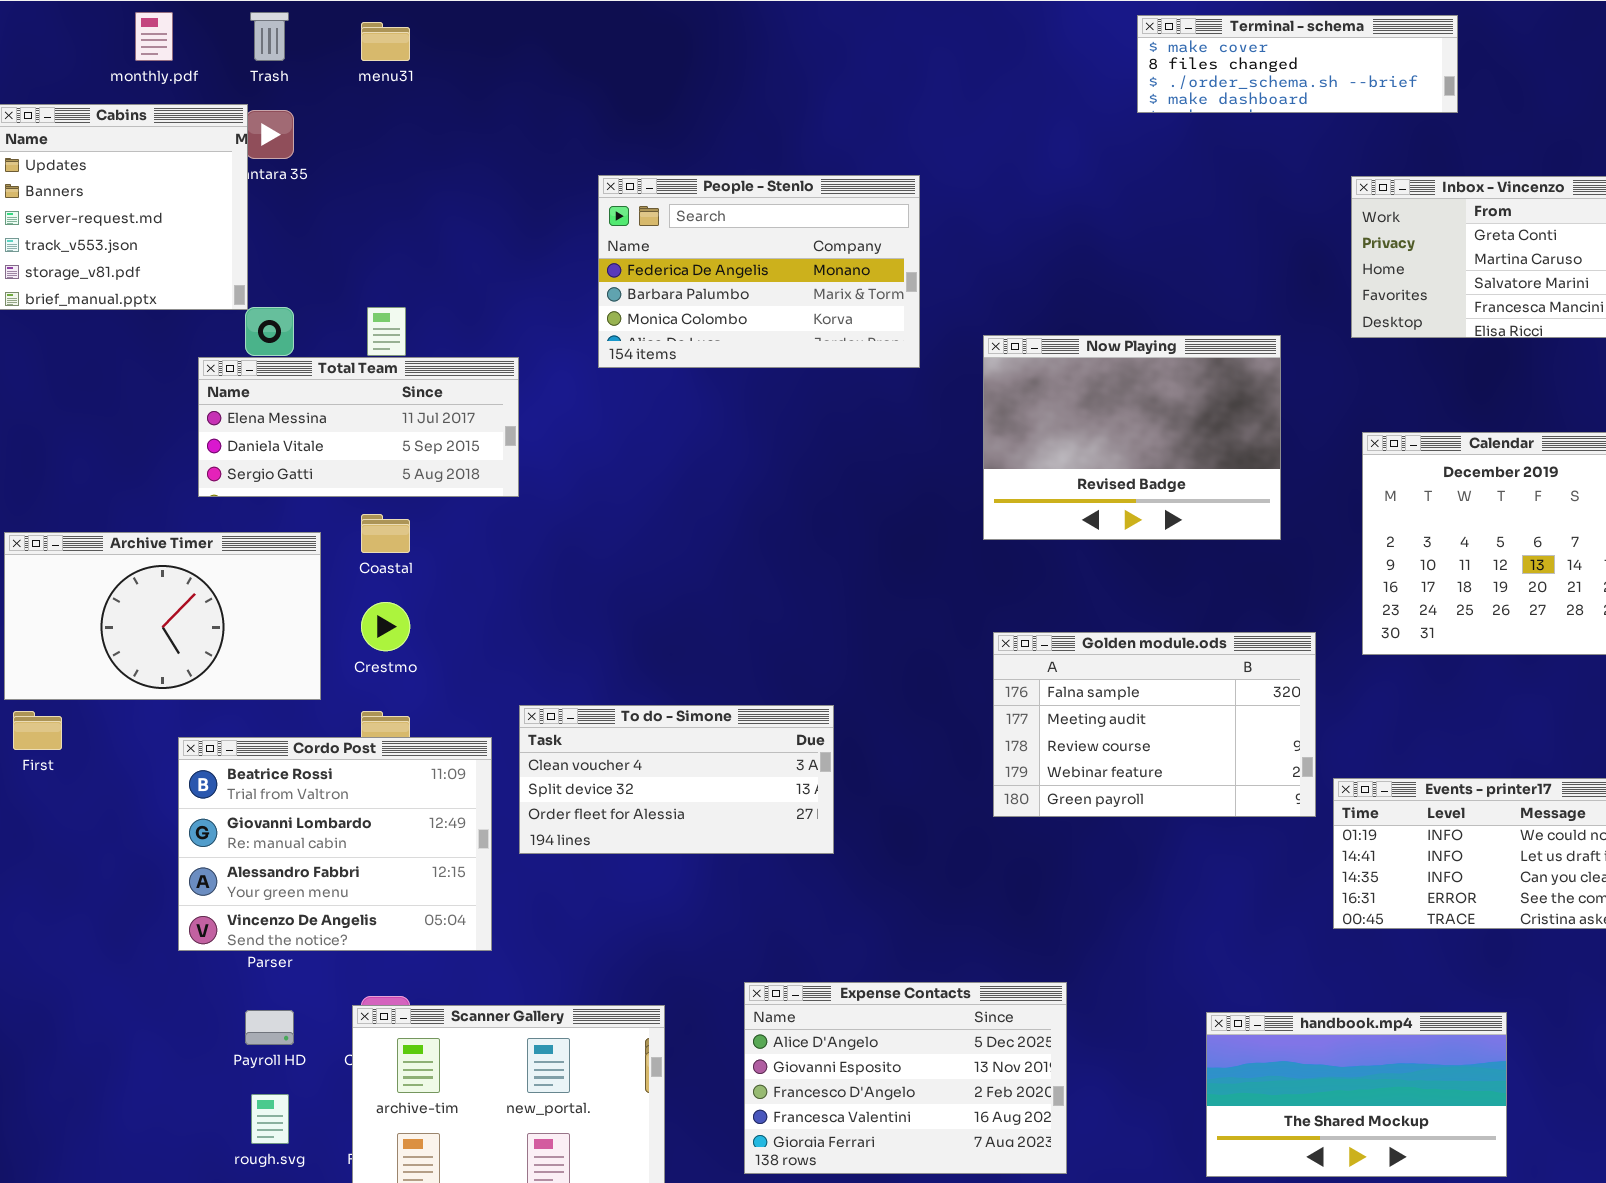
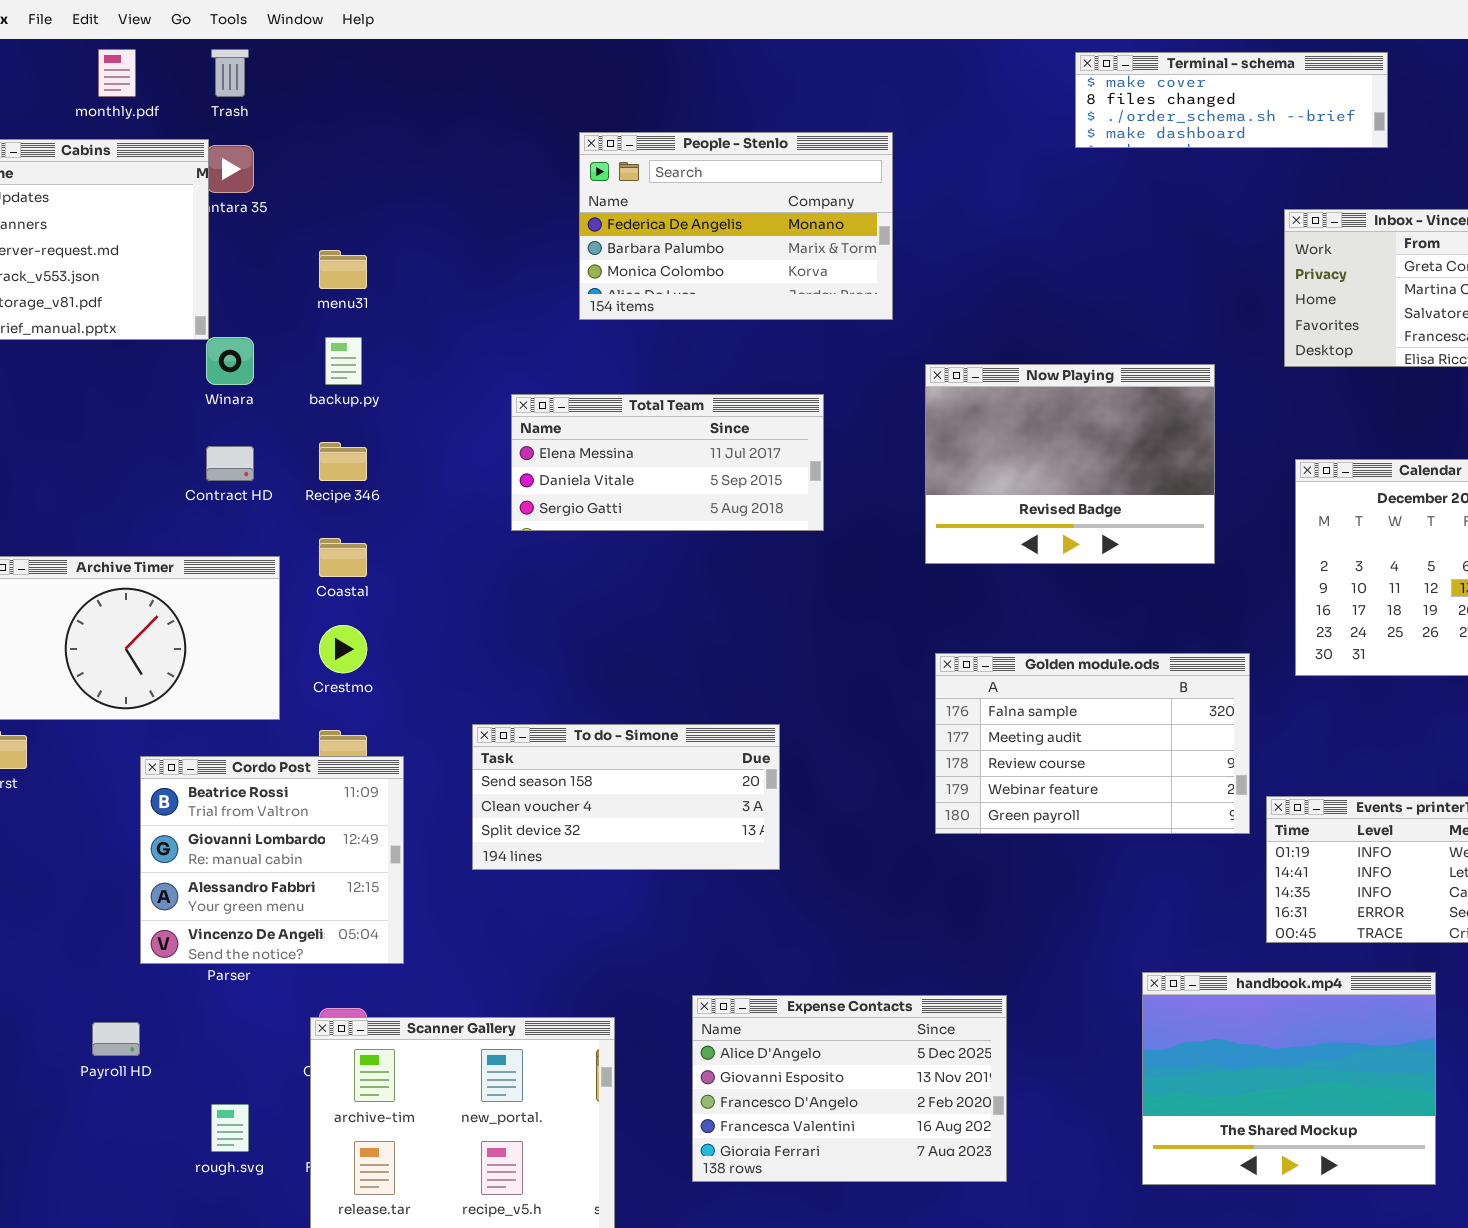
menu31: [361,22,410,61] -> [319,250,367,289], moved
People - Stenlo: [598,175,920,368] -> [579,132,893,320], moved
Total Team: [198,357,519,497] -> [511,394,824,531], moved
To do - Simone: [519,705,834,854] -> [472,724,780,870], scrolled up 1 row
Cordo Post: [178,737,492,951] -> [140,756,404,964], resized
Payroll HD: [245,1010,294,1045] -> [92,1022,140,1056], moved
handbook.mp4: [1206,1012,1507,1177] -> [1142,972,1436,1185], resized

